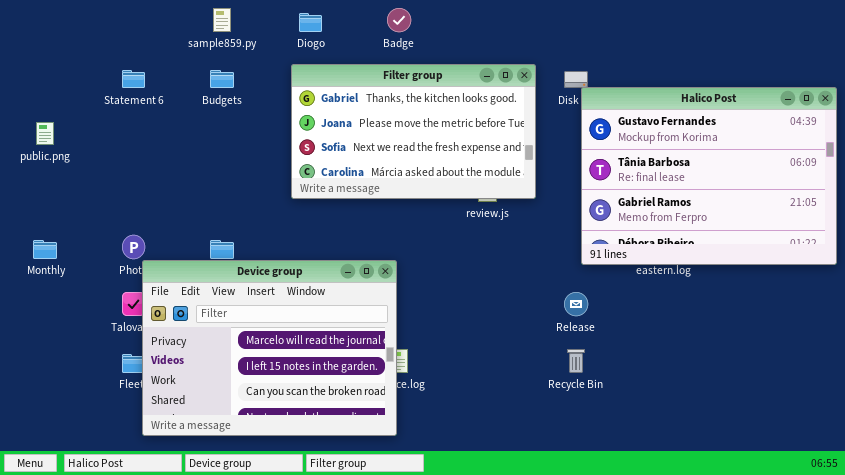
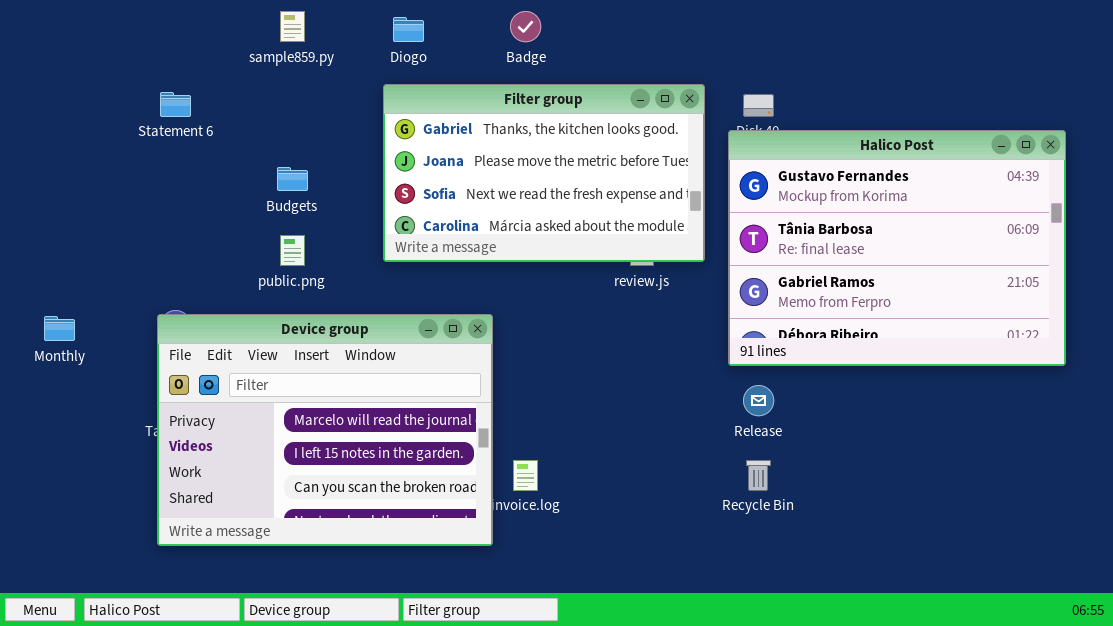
Budgets: [210,70,234,88] -> [277,167,308,191], moved
Halico Post: [581,87,837,265] -> [728,130,1066,366], moved
public.png: [36,122,54,145] -> [280,235,305,266], moved
Device group: [142,260,397,436] -> [157,314,493,546], moved

